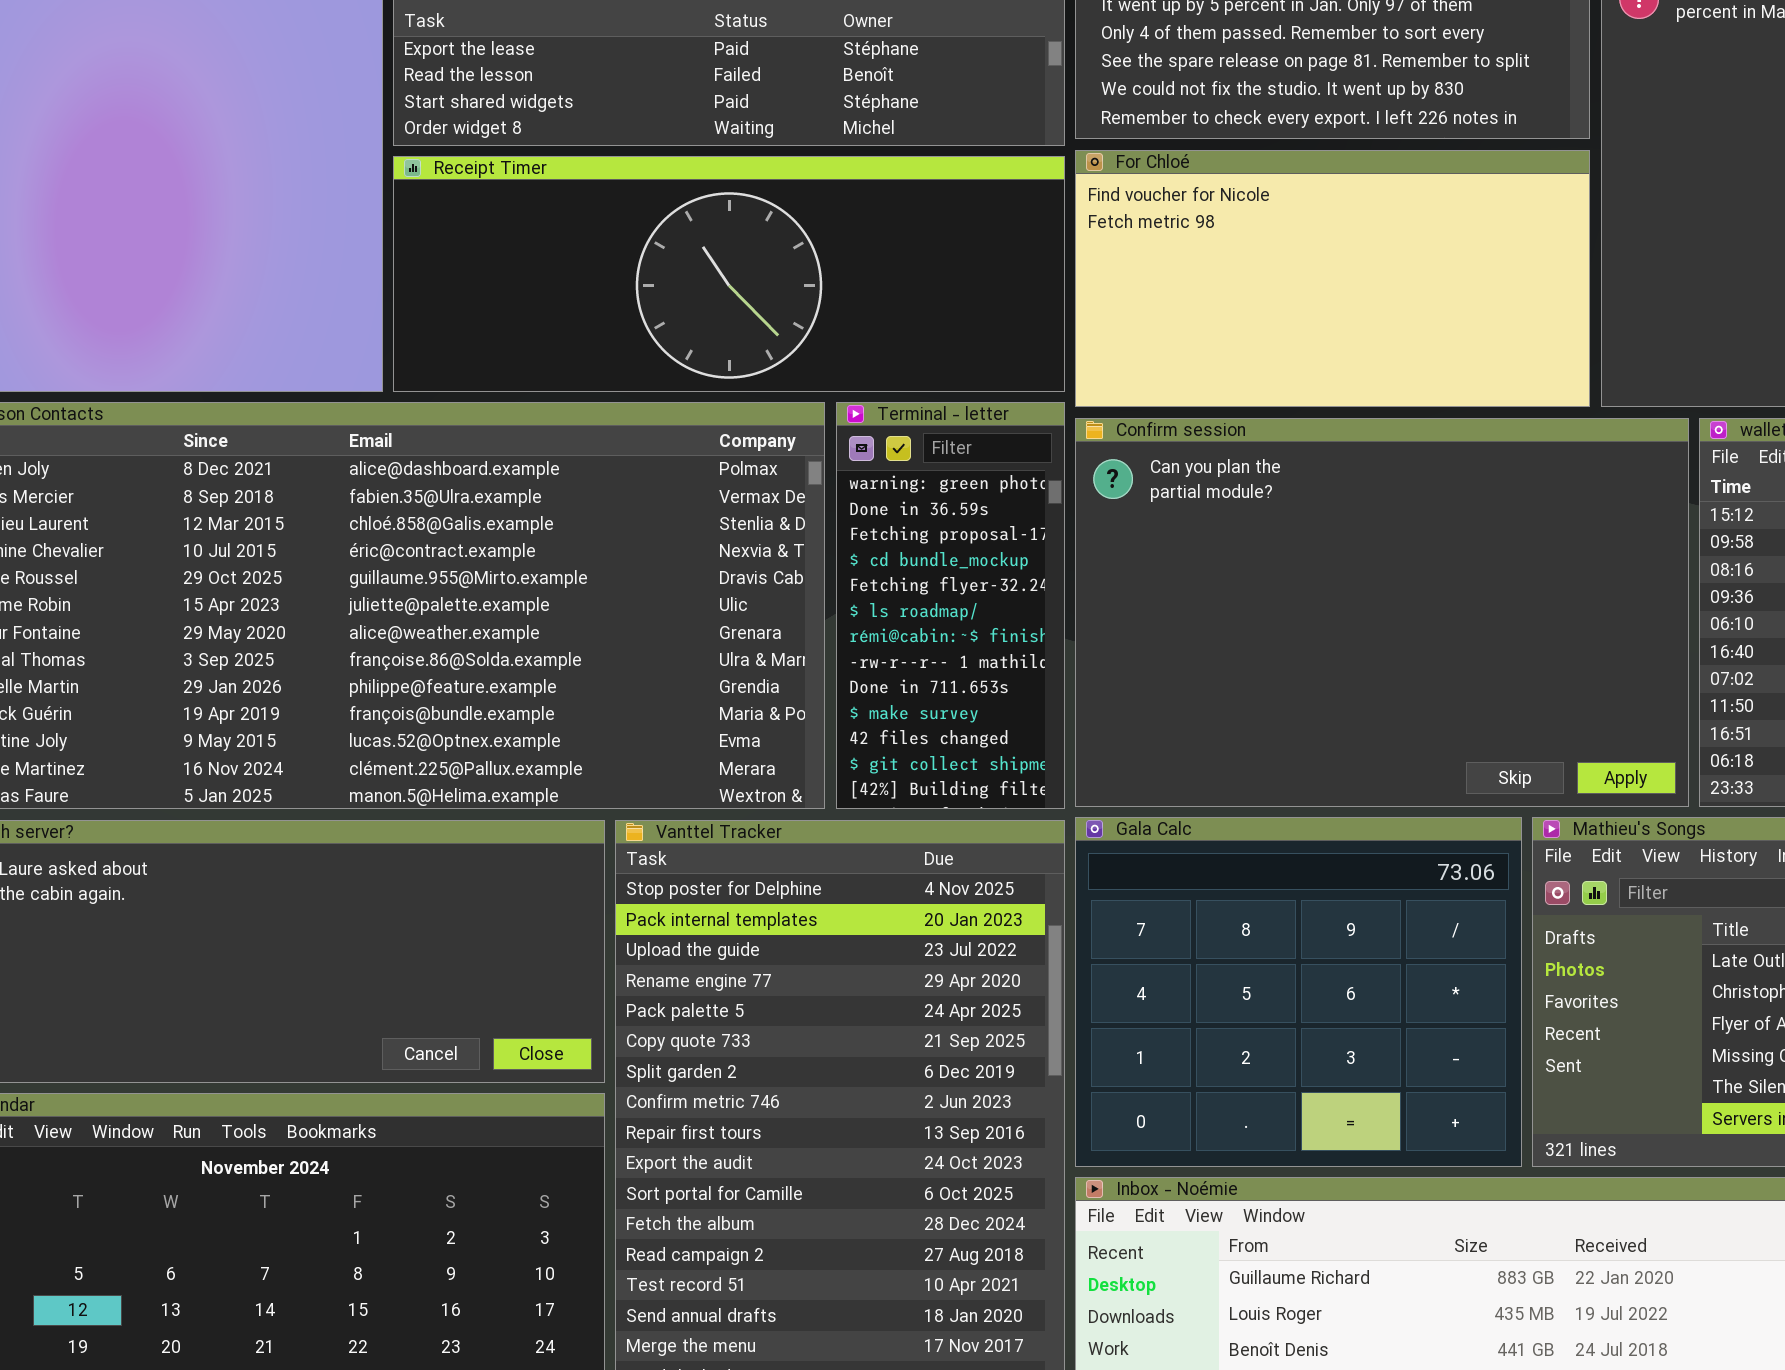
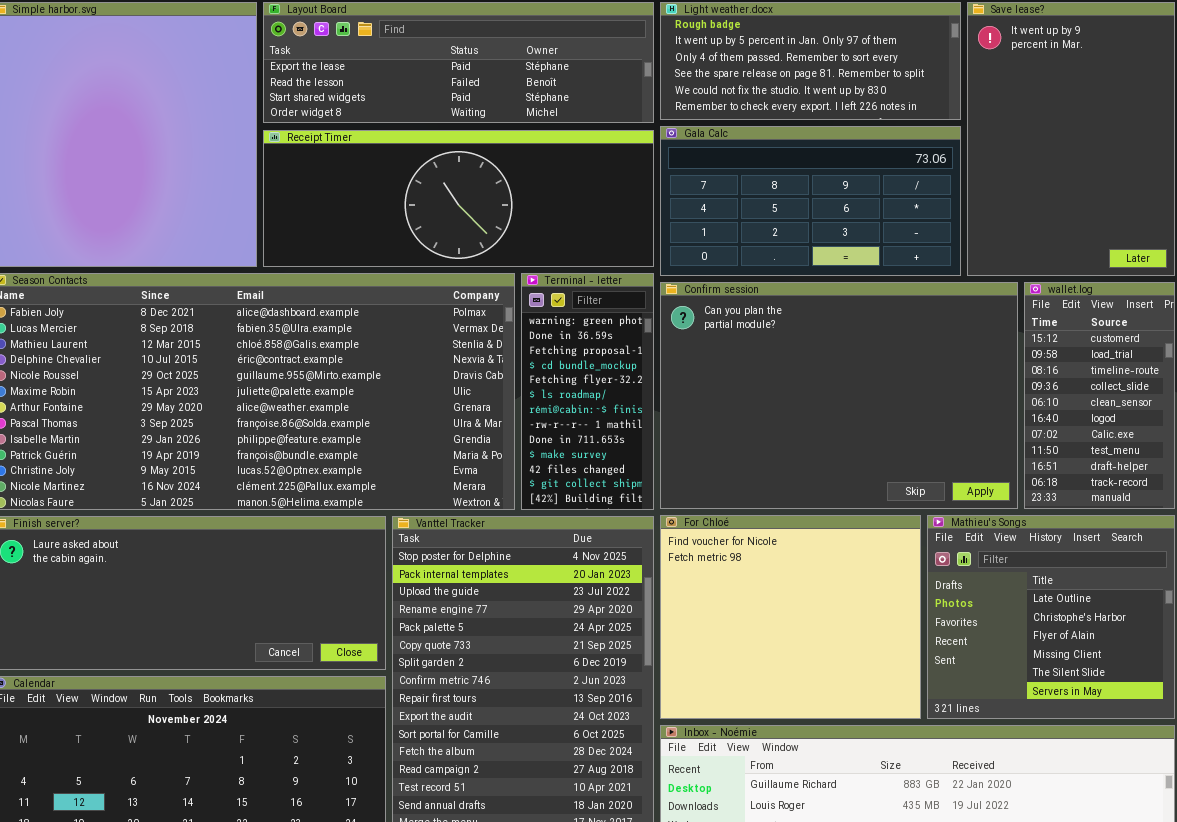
For Chloé: [1075,150,1590,407] -> [660,515,921,719], moved, resized
Gala Calc: [1075,817,1522,1167] -> [660,126,961,276], moved, resized

